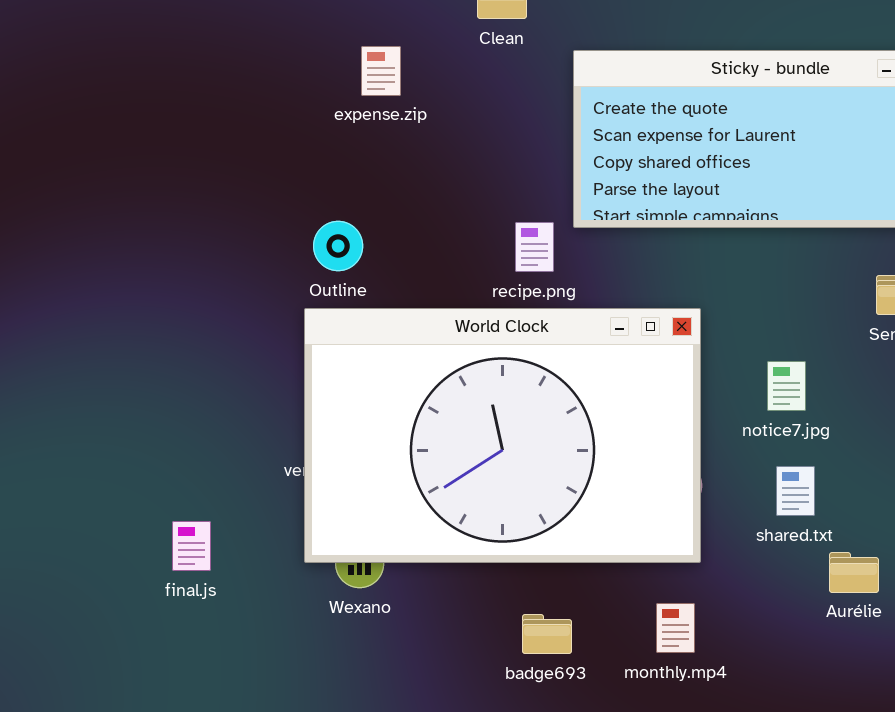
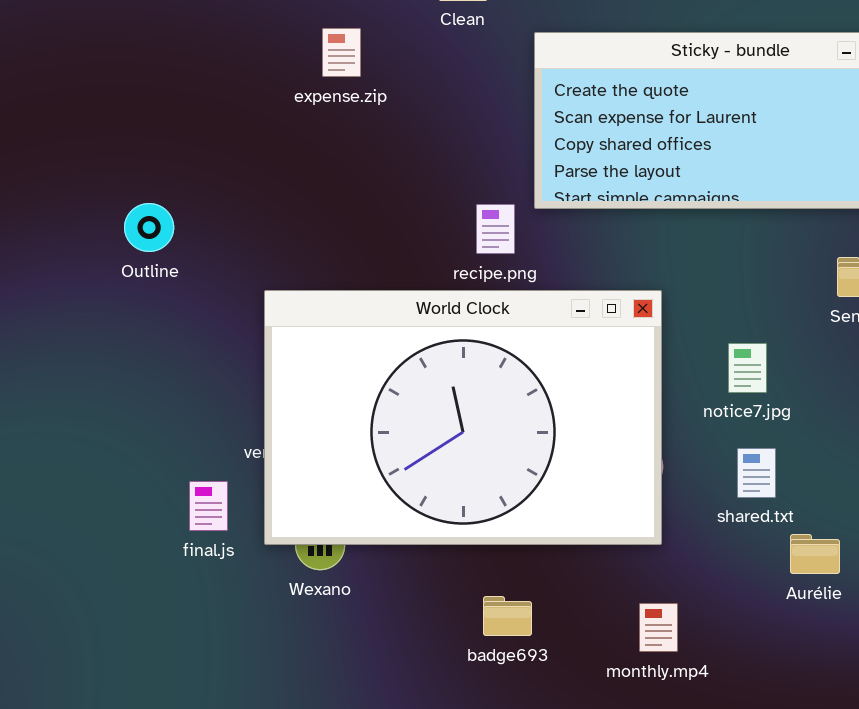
Outline: [313,221,363,271] -> [124,203,174,252], moved
final.js: [172,521,211,571] -> [189,481,228,531], moved
monthly.mp4: [656,603,695,653] -> [639,603,678,652], moved

